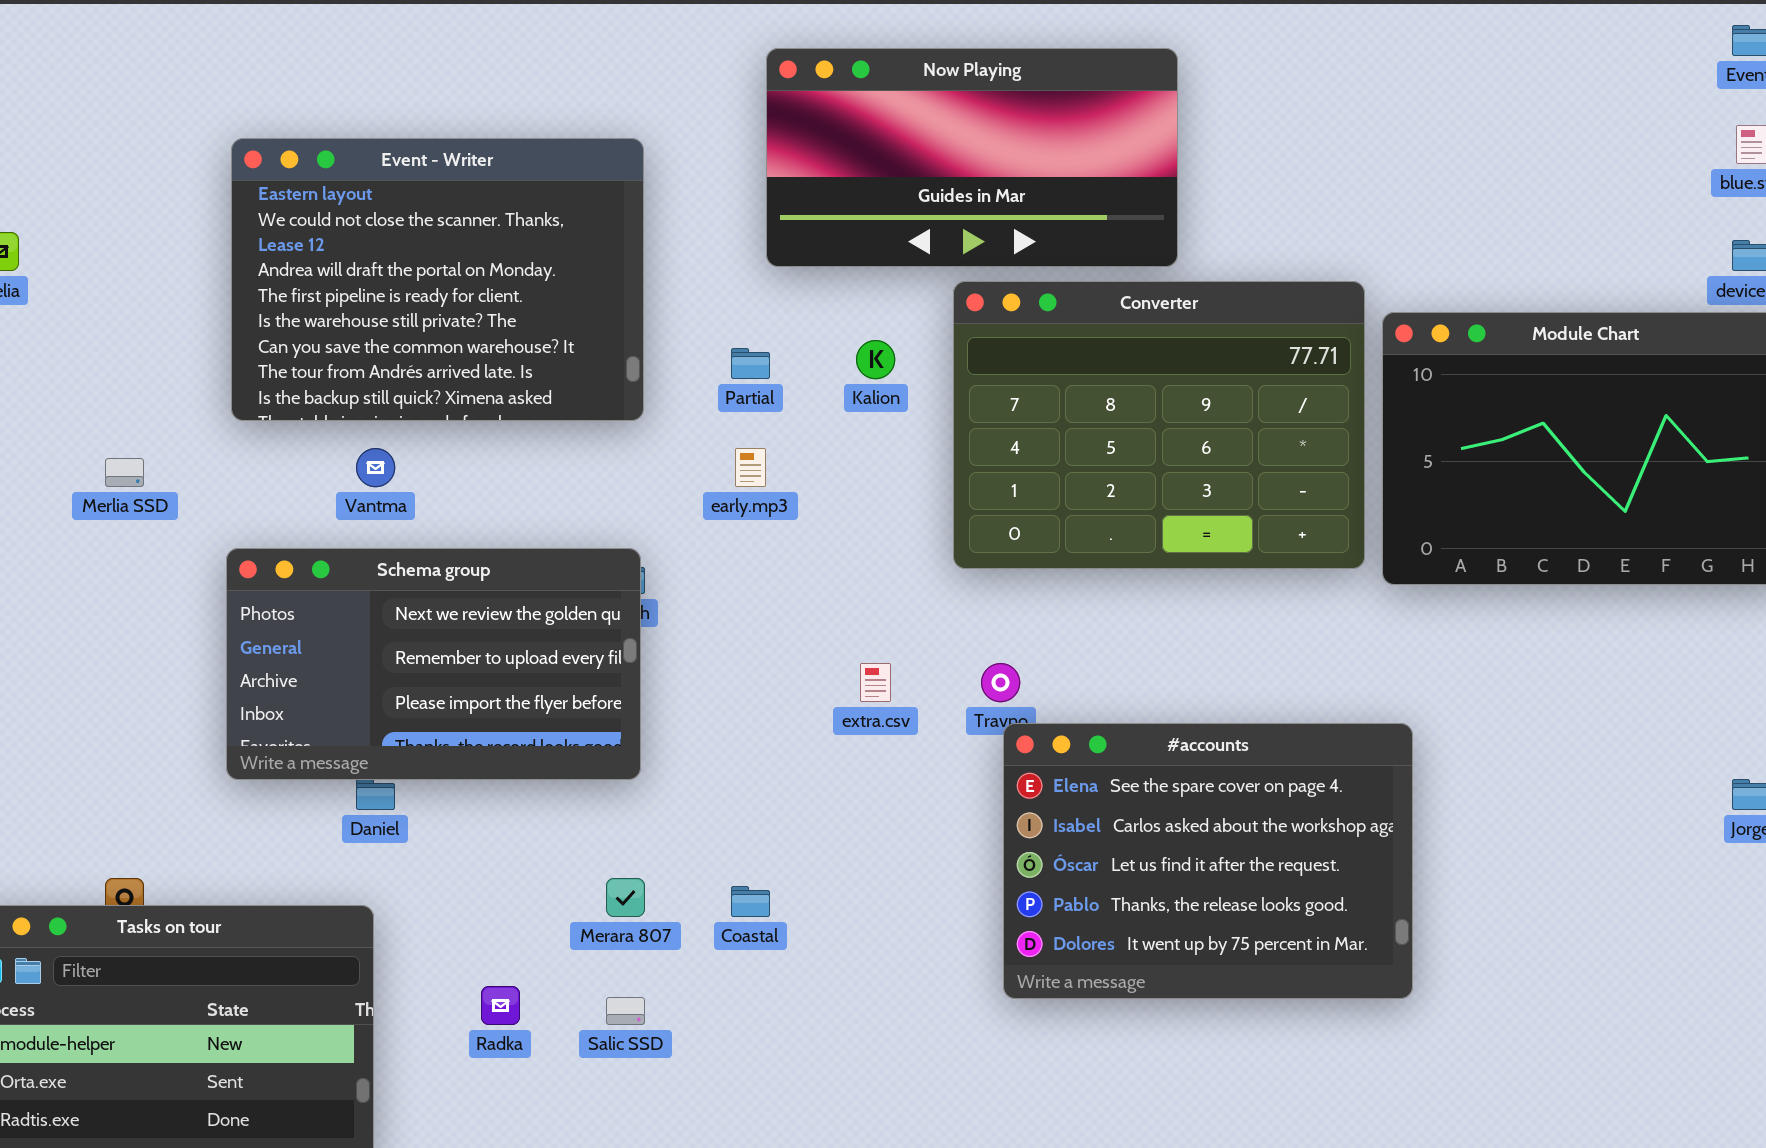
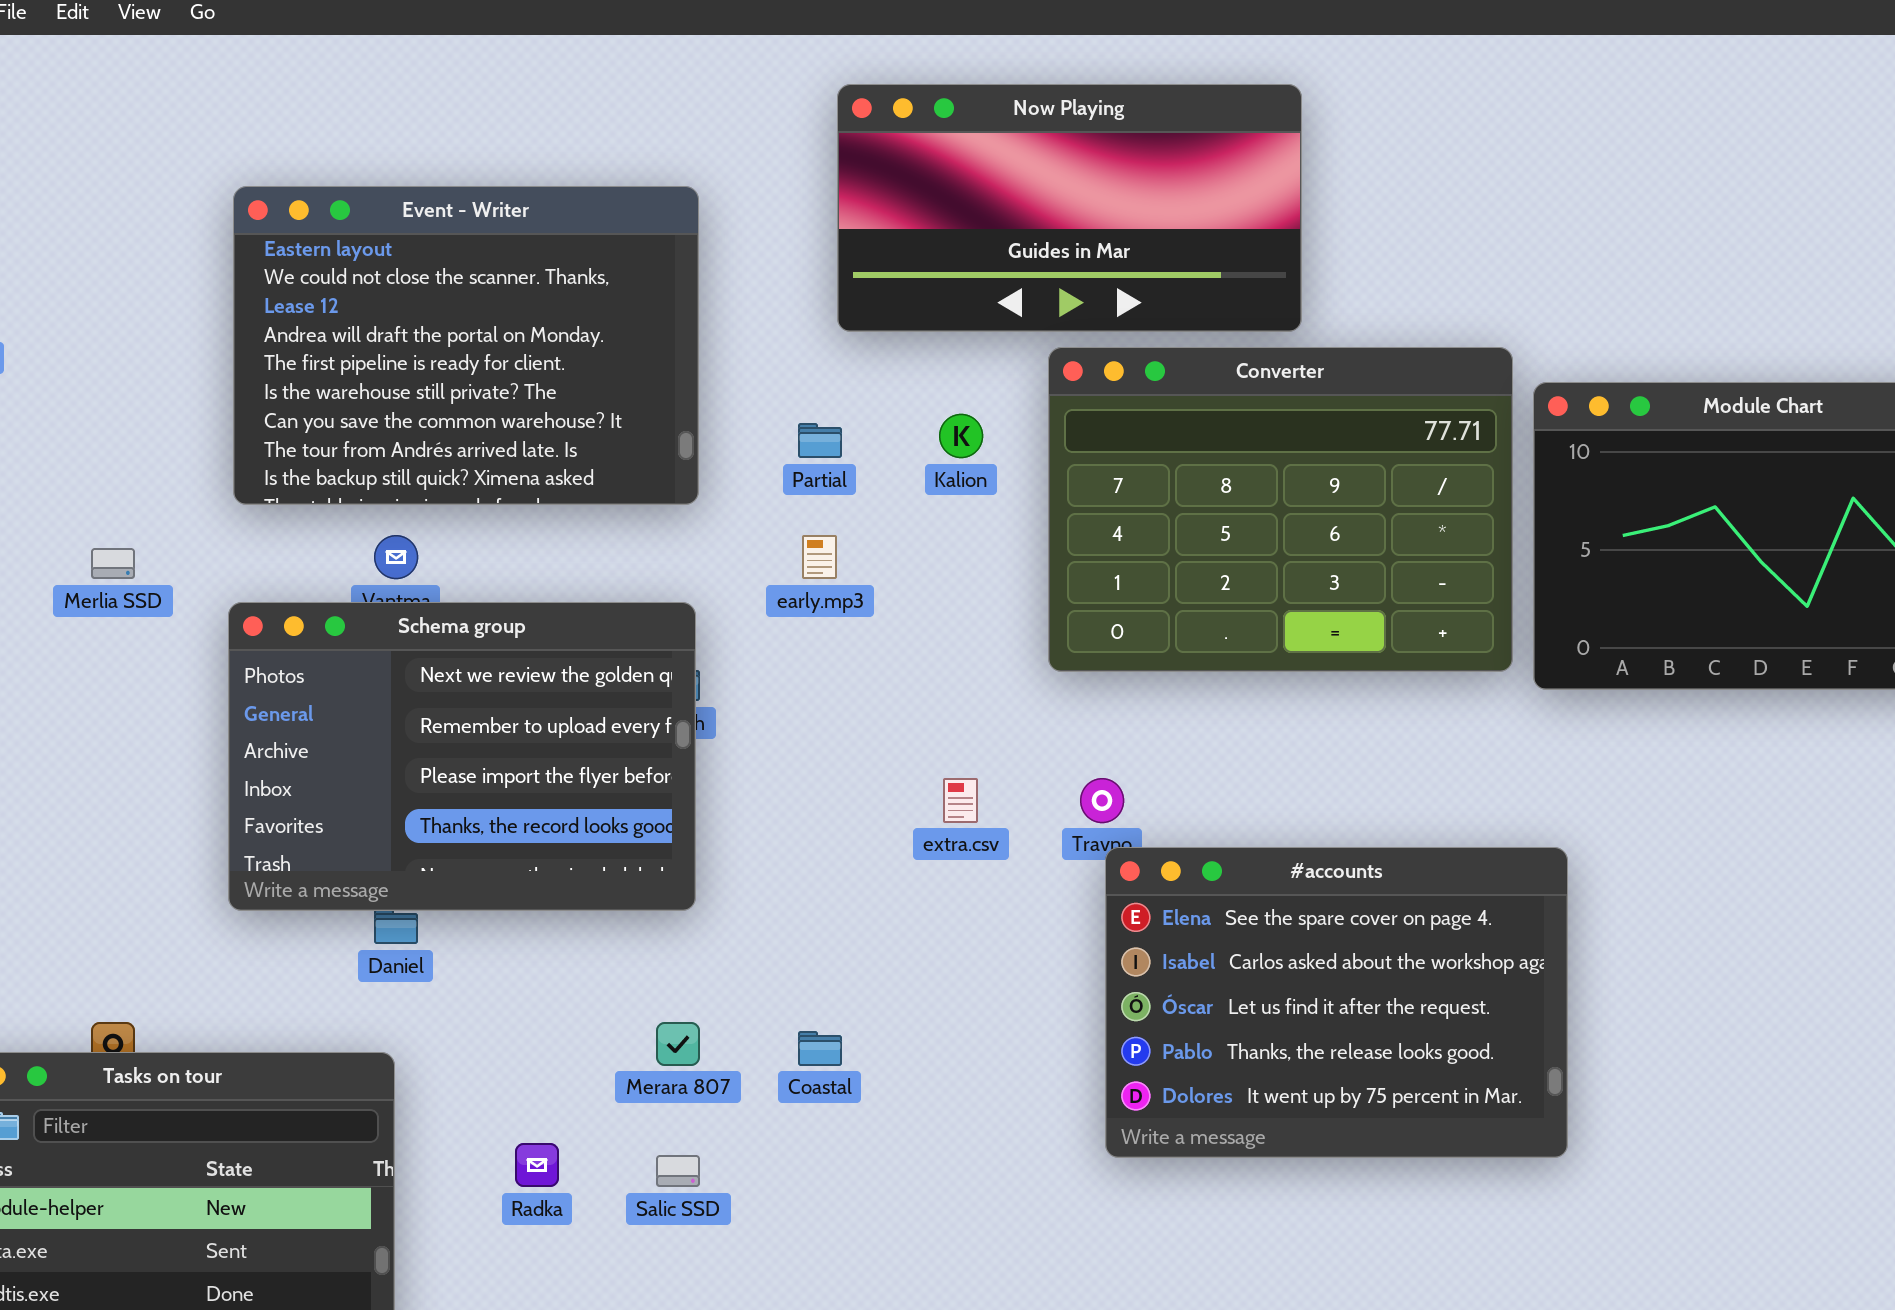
Schema group: [226,548,641,780] -> [228,602,696,911], resized

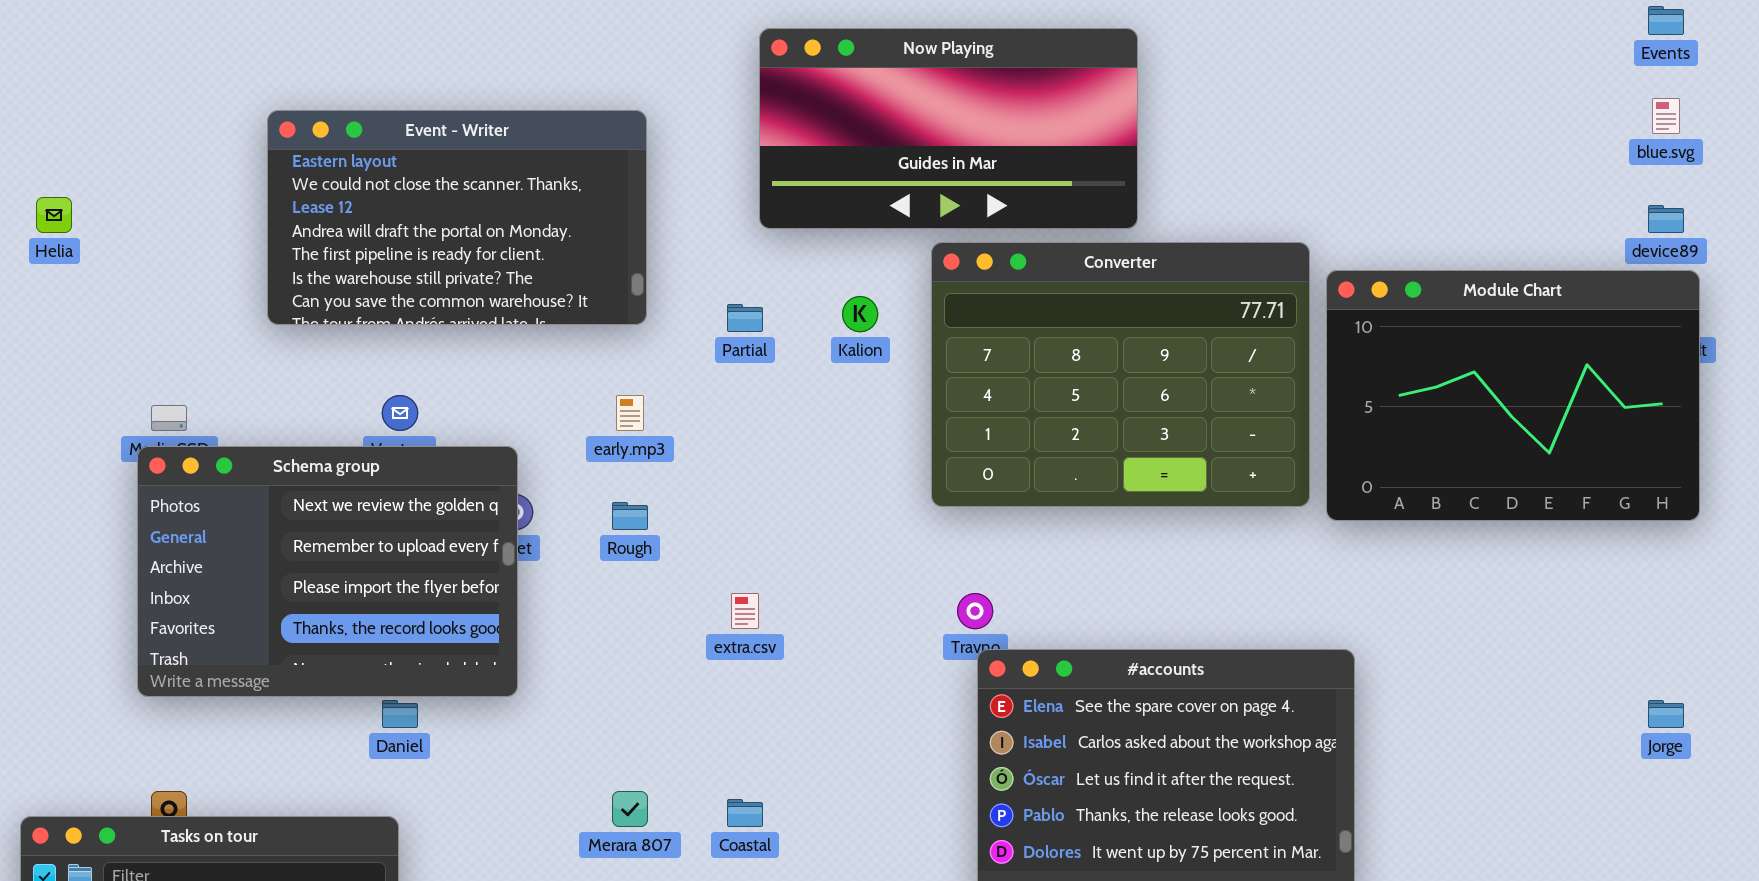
Event - Writer: [233,186,699,505] -> [267,110,647,325], resized
early.mp3: [802,535,837,579] -> [616,395,644,431], moved
Schema group: [228,602,696,911] -> [137,446,518,697], moved
extra.csv: [943,778,978,823] -> [731,593,759,629], moved

